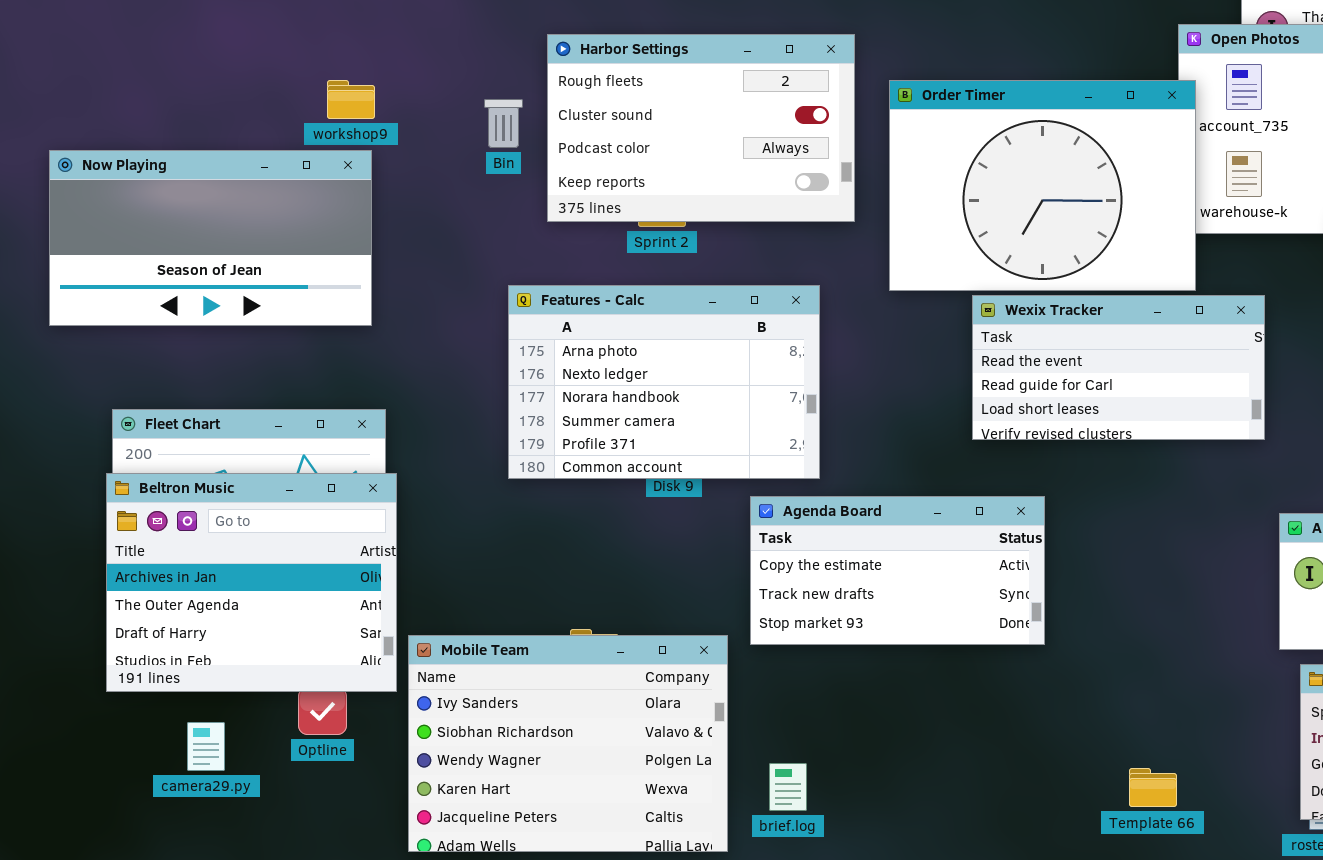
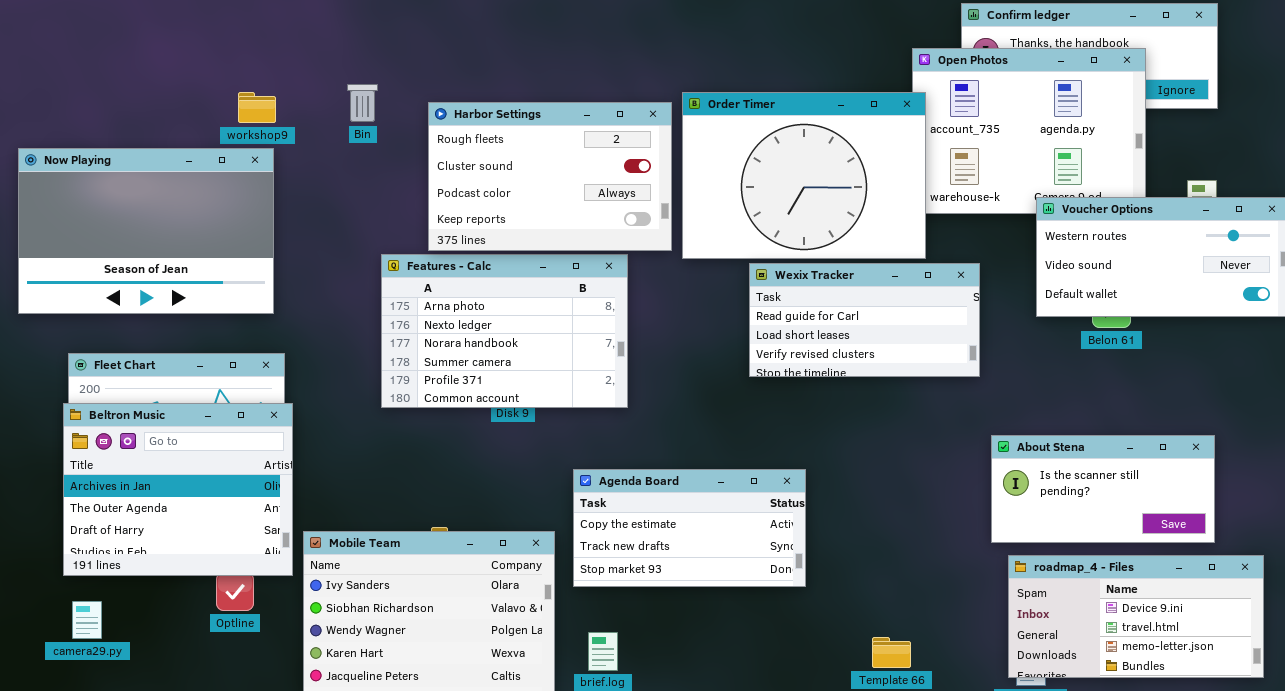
Harbor Settings: [547,34,855,222] -> [428,102,672,251], moved
Bin: [484,99,523,148] -> [347,84,378,122], moved
Now Playing: [49,150,372,326] -> [18,148,274,314], resized
Wexix Tracker: [972,295,1265,440] -> [749,263,980,377], scrolled down 1 row
Agenda Board: [750,496,1045,645] -> [573,469,806,587], moved
camera29.py: [187,722,225,771] -> [72,601,102,639], moved

